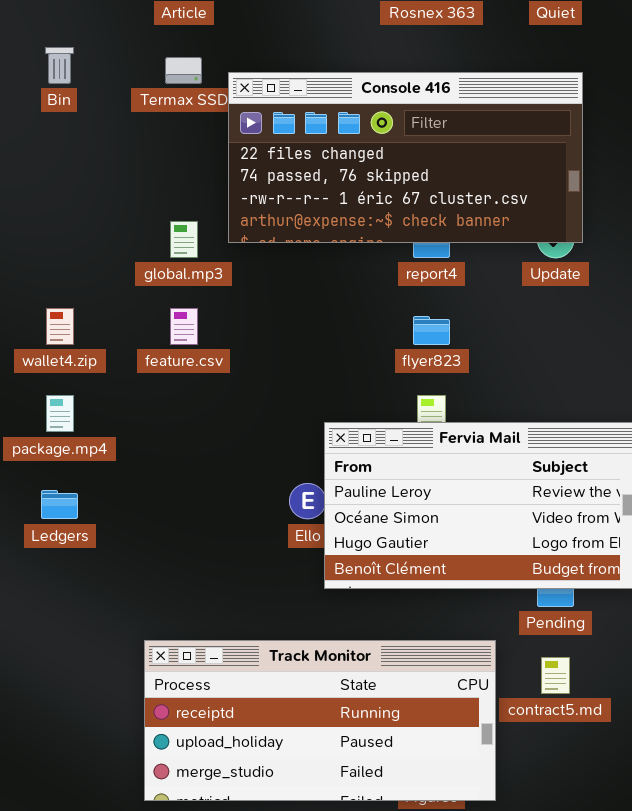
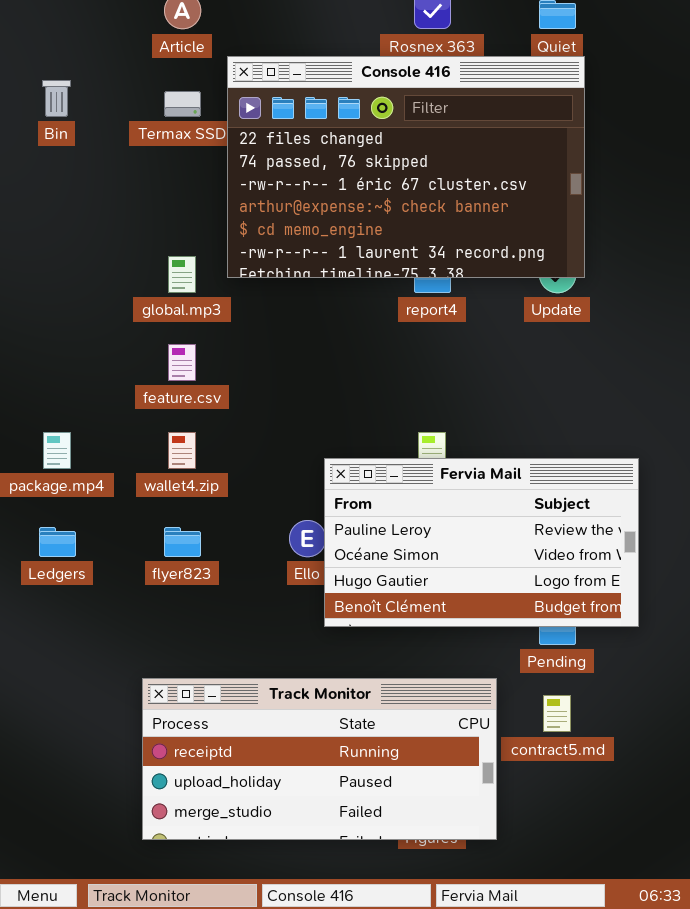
Console 416: [228,72,583,243] -> [227,56,585,278], resized
wallet4.zip: [46,308,74,345] -> [168,432,196,469], moved
flyer823: [413,316,450,345] -> [164,527,201,557], moved

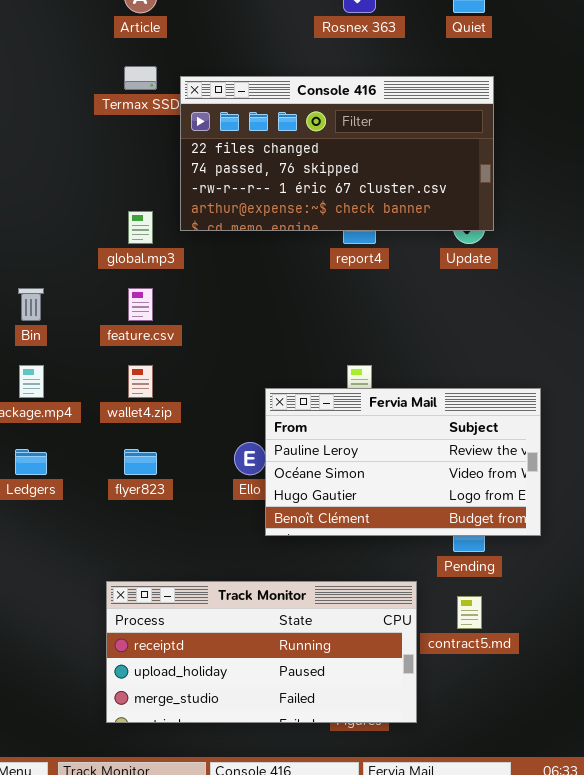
Console 416: [227,56,585,278] -> [180,76,494,231], resized
Bin: [42,80,71,117] -> [18,288,44,321], moved

